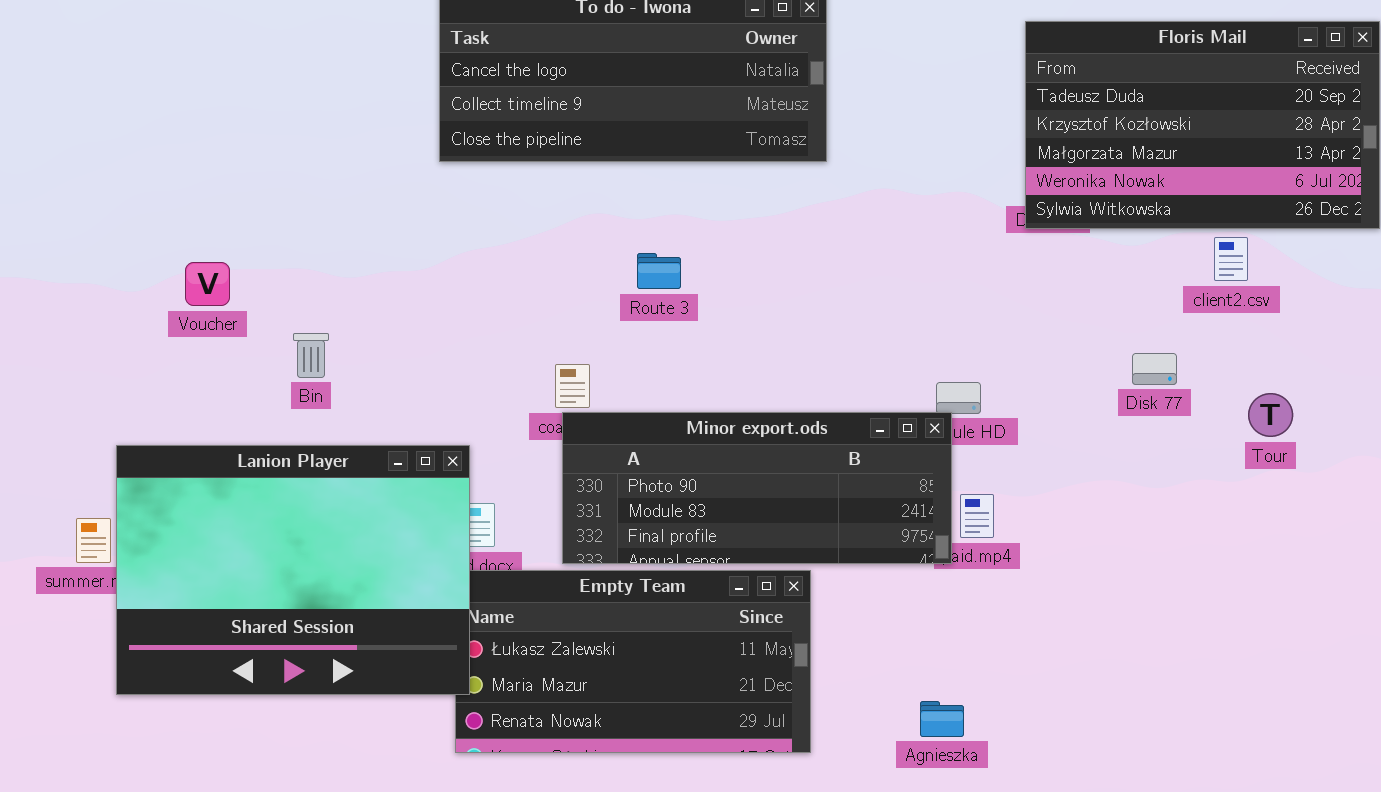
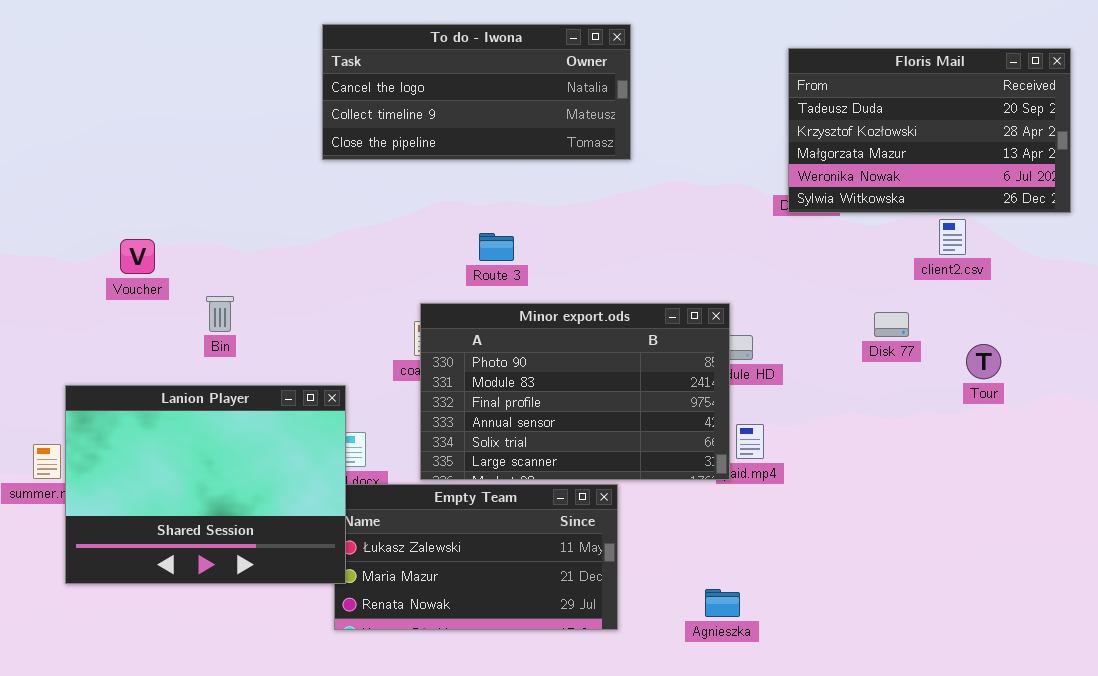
Minor export.ods: [562,412,952,564] -> [420,303,730,480], resized

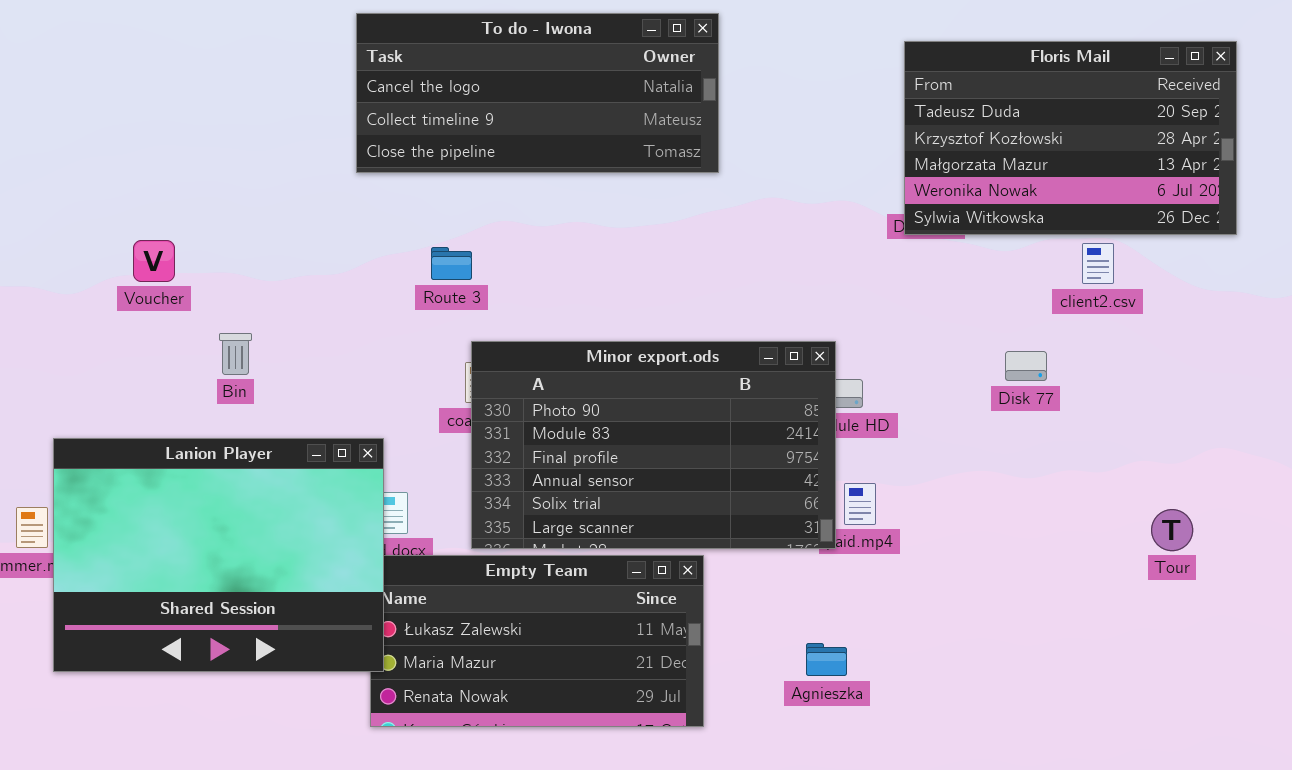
Route 3: [479,233,514,261] -> [431,247,472,280], moved
Voucher: [120,239,155,274] -> [133,240,175,282], moved
Tour: [966,344,1001,379] -> [1151,509,1193,551], moved
Agnieszka: [705,589,740,617] -> [806,643,847,676], moved

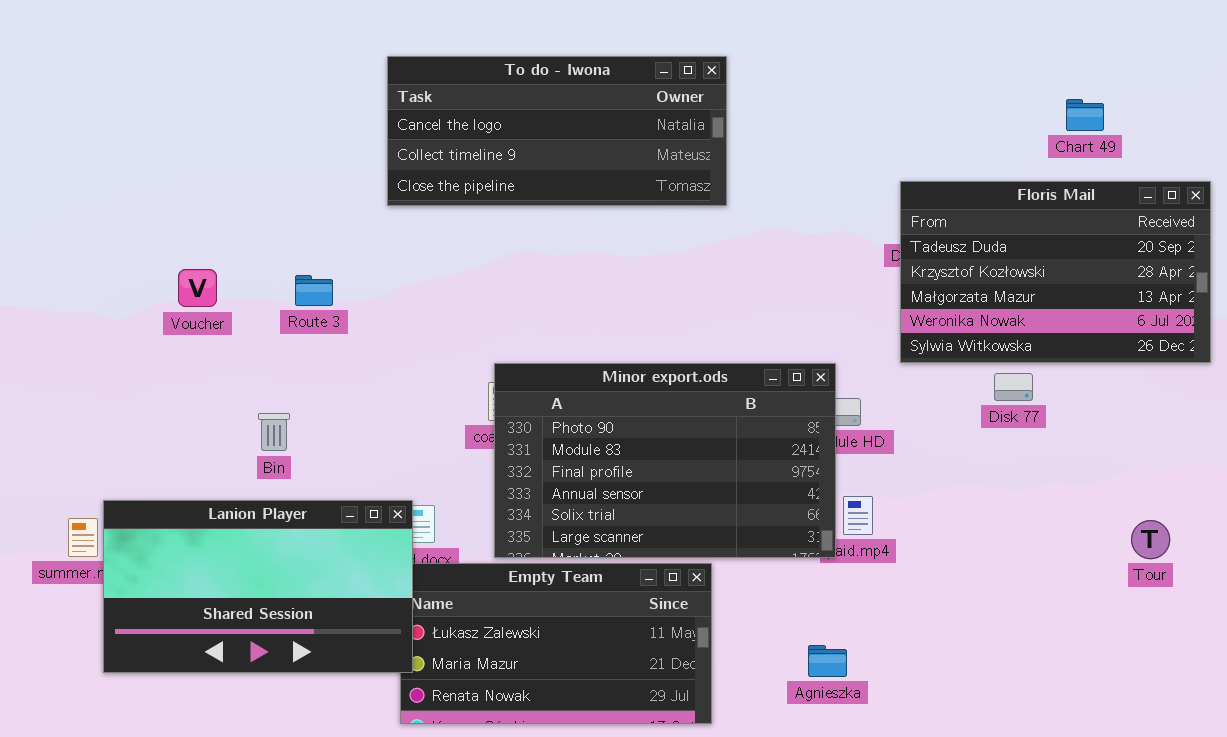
Floris Mail: [904,41,1237,235] -> [900,181,1211,363], moved
Route 3: [431,247,472,280] -> [295,275,333,306], moved
Bin: [219,333,252,375] -> [258,413,290,451], moved
Lanion Player: [53,438,384,672] -> [103,500,413,673], resized

